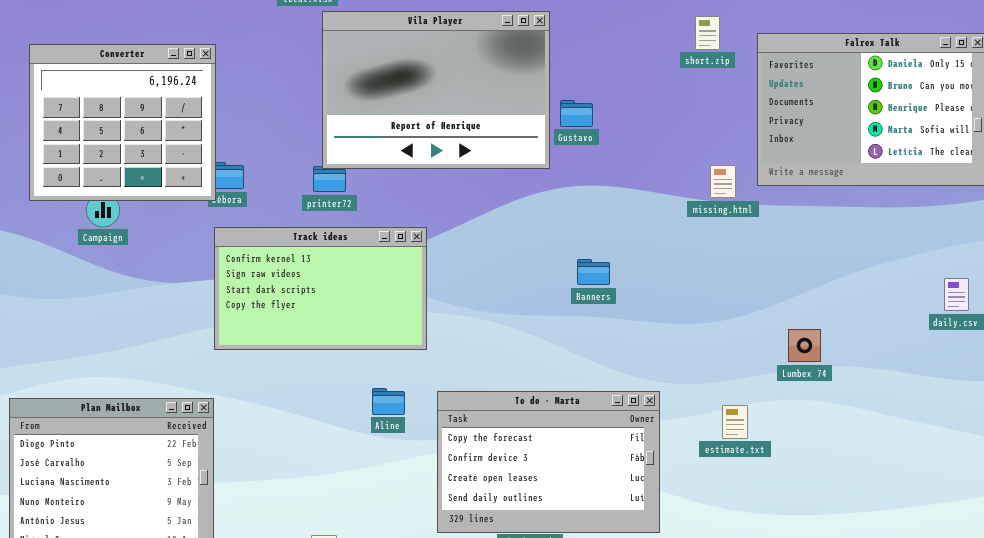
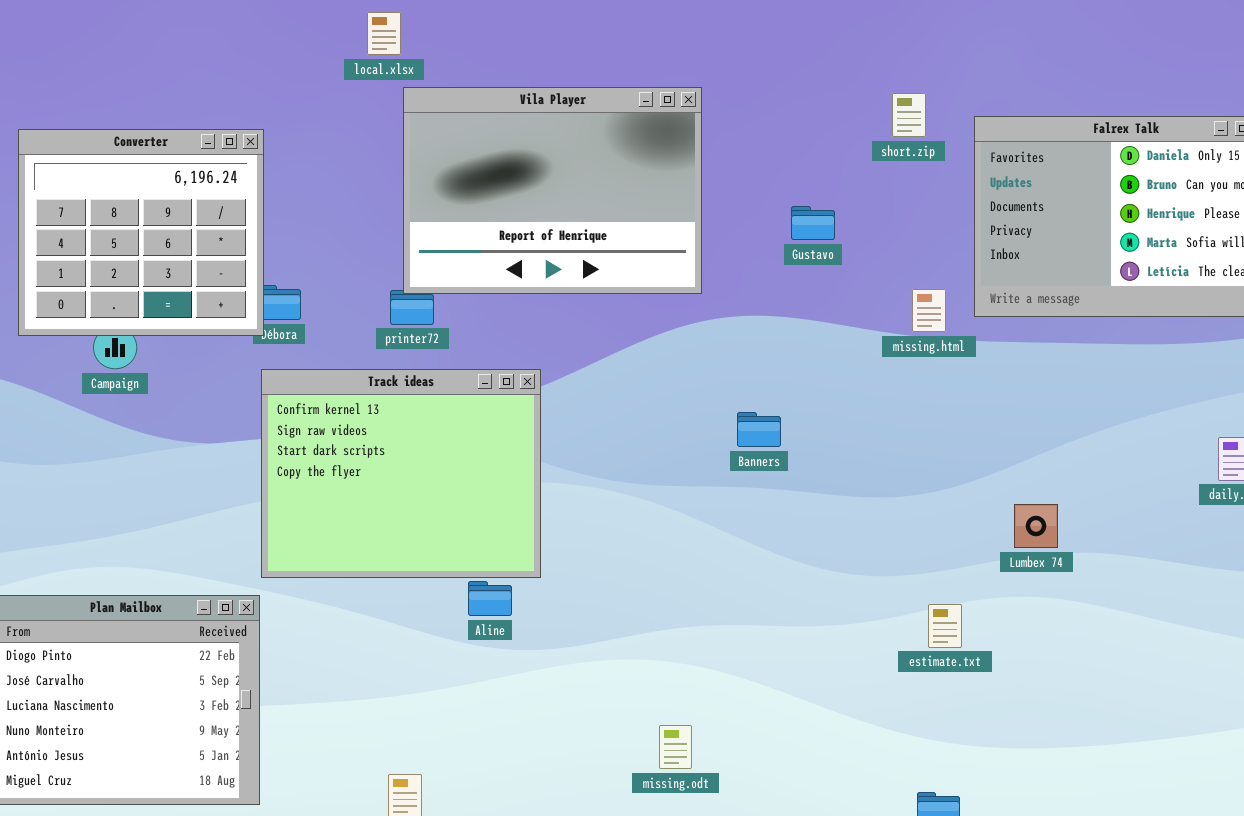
Gustavo: [560,100,593,127] -> [791,206,835,240], moved
Track ideas: [214,227,427,350] -> [261,369,541,578], resized
To do - Marta: [437,391,660,533] -> none, closed

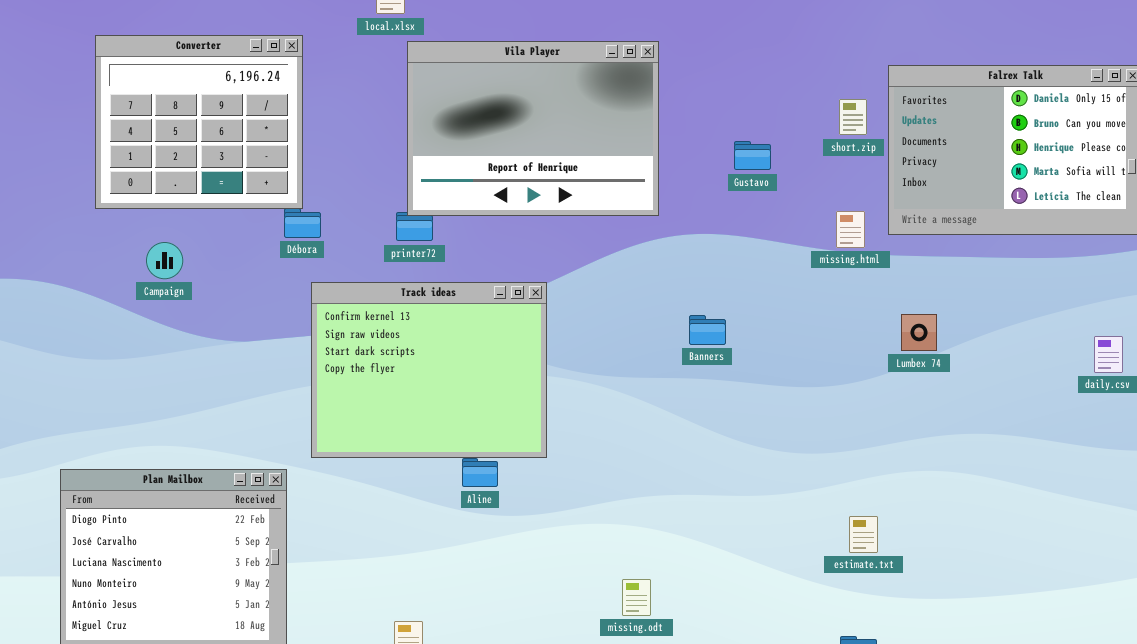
short.zip: [892,93,926,137] -> [839,99,867,135], moved
Converter: [18,129,264,336] -> [95,35,303,209], moved
Track ideas: [261,369,541,578] -> [311,282,547,458], moved
Lumbex 74: [1014,504,1058,548] -> [901,314,937,351], moved
estimate.txt: [928,604,962,648] -> [849,516,878,553], moved

